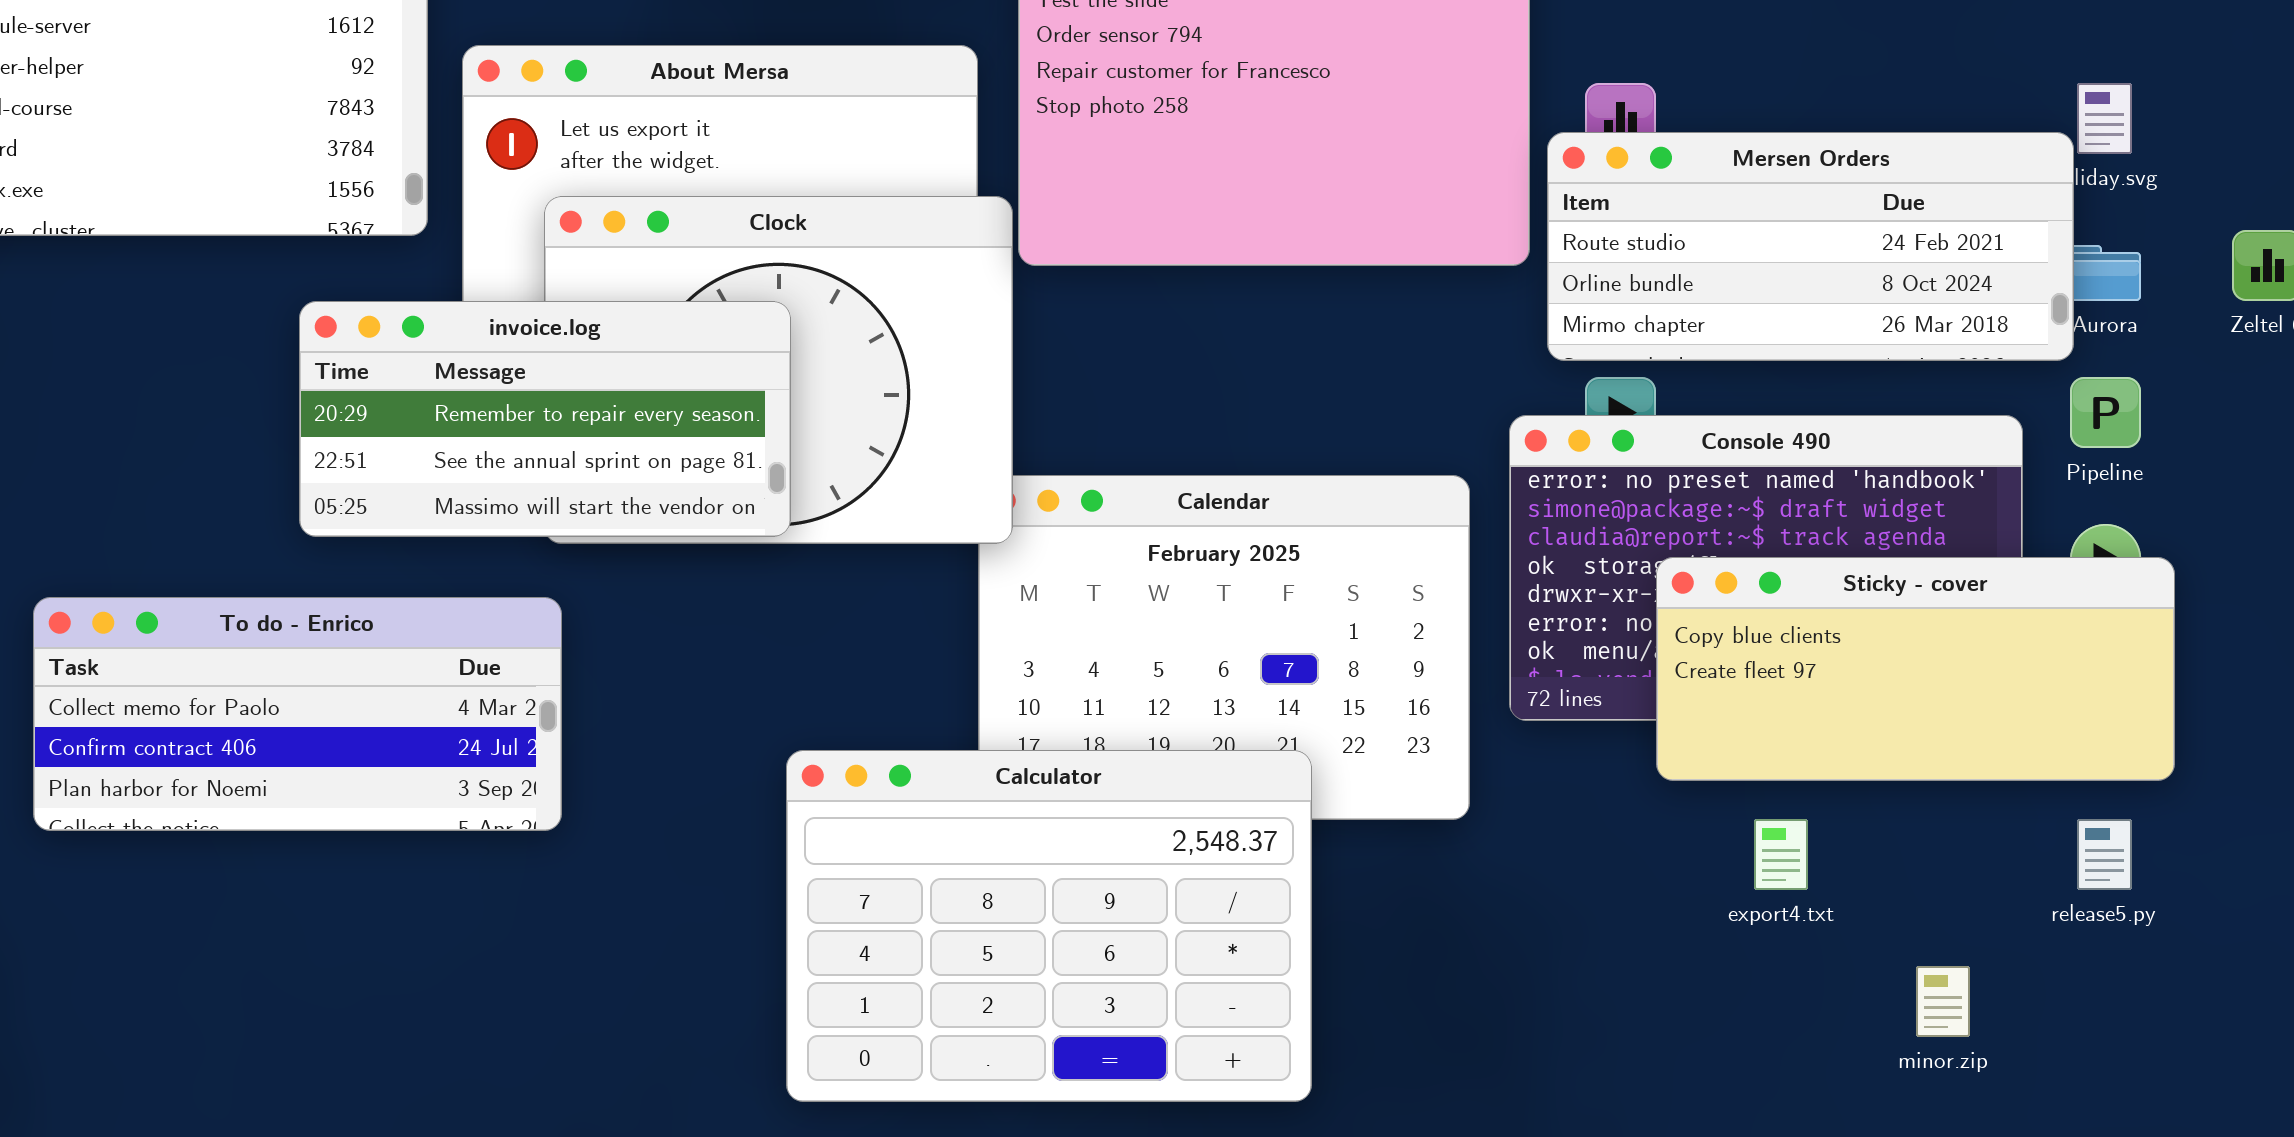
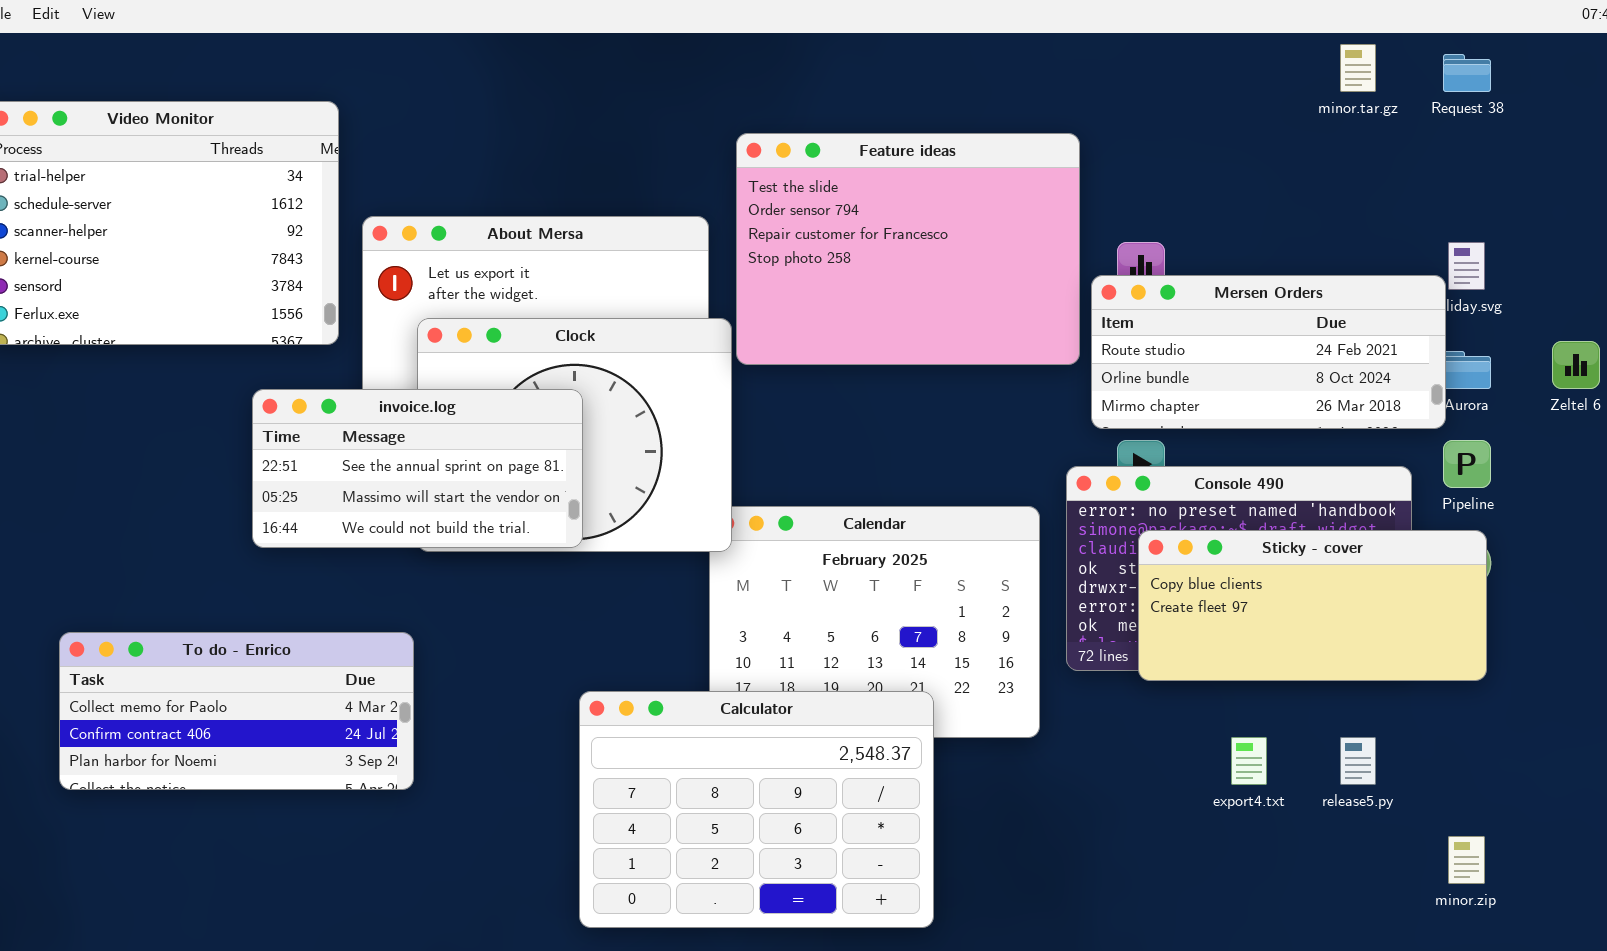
invoice.log: [299,301,791,537] -> [252,389,583,548], scrolled down 1 row
Sticky - cover: [1656,557,2175,781] -> [1138,530,1487,681], moved
To do - Enrico: [33,597,562,831] -> [59,632,414,790], moved
release5.py: [2077,819,2132,890] -> [1340,737,1376,785], moved
minor.zip: [1916,966,1970,1037] -> [1448,836,1485,884], moved

